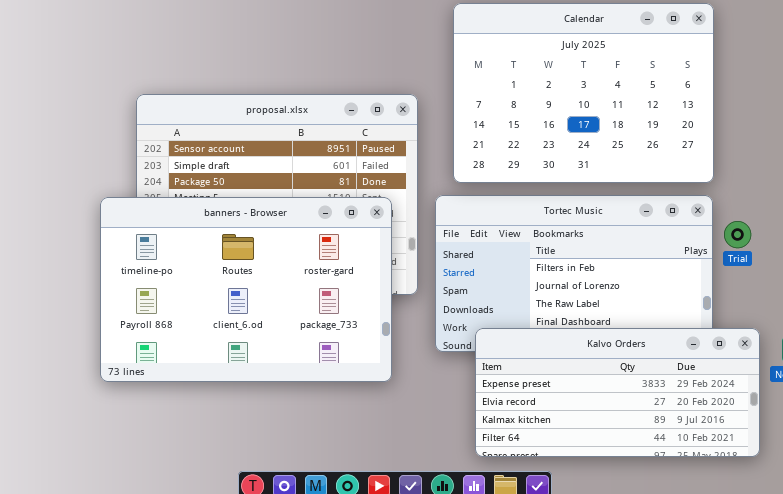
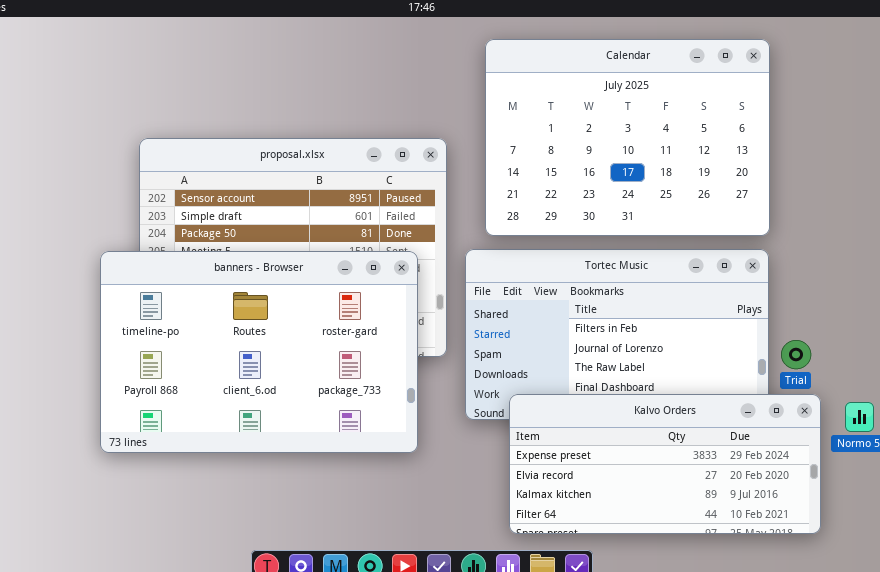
Trial: [724,221,751,248] -> [781,340,811,369], moved

